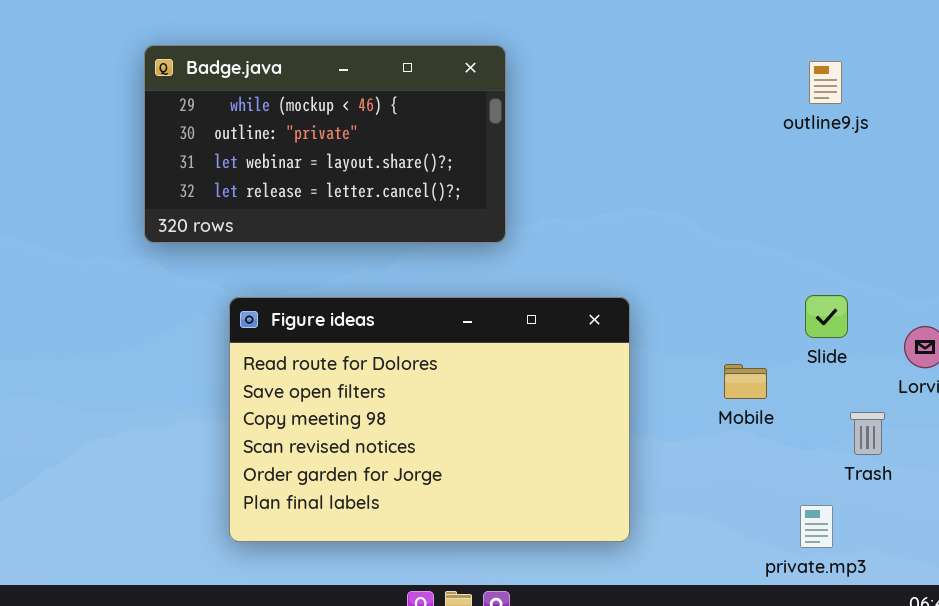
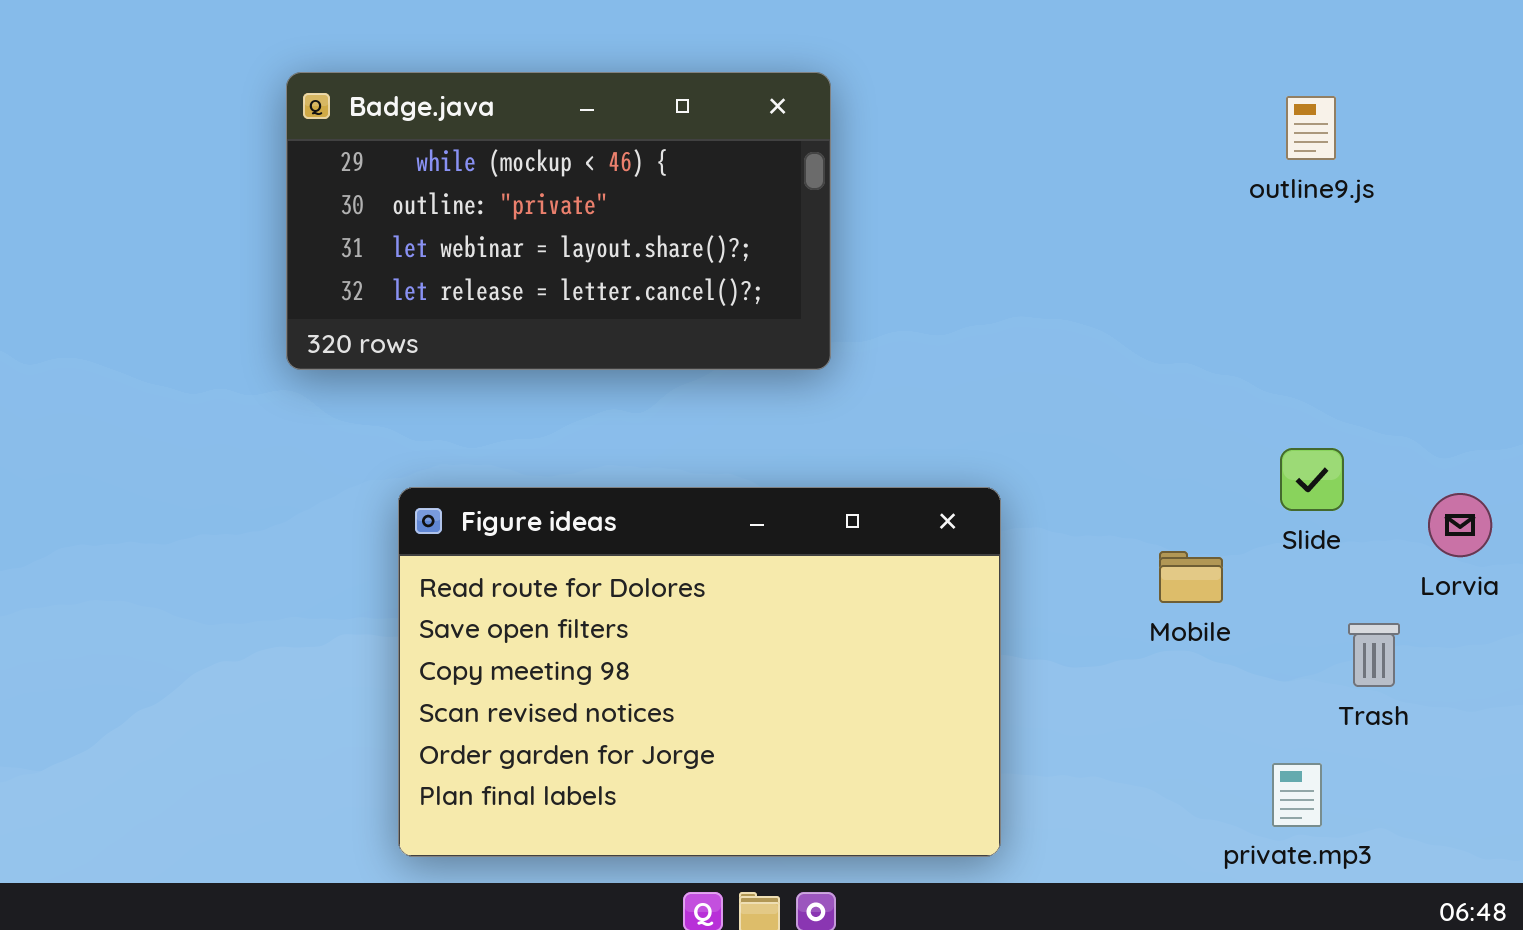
Figure ideas: [229,297,630,542] -> [398,487,1001,857], moved

